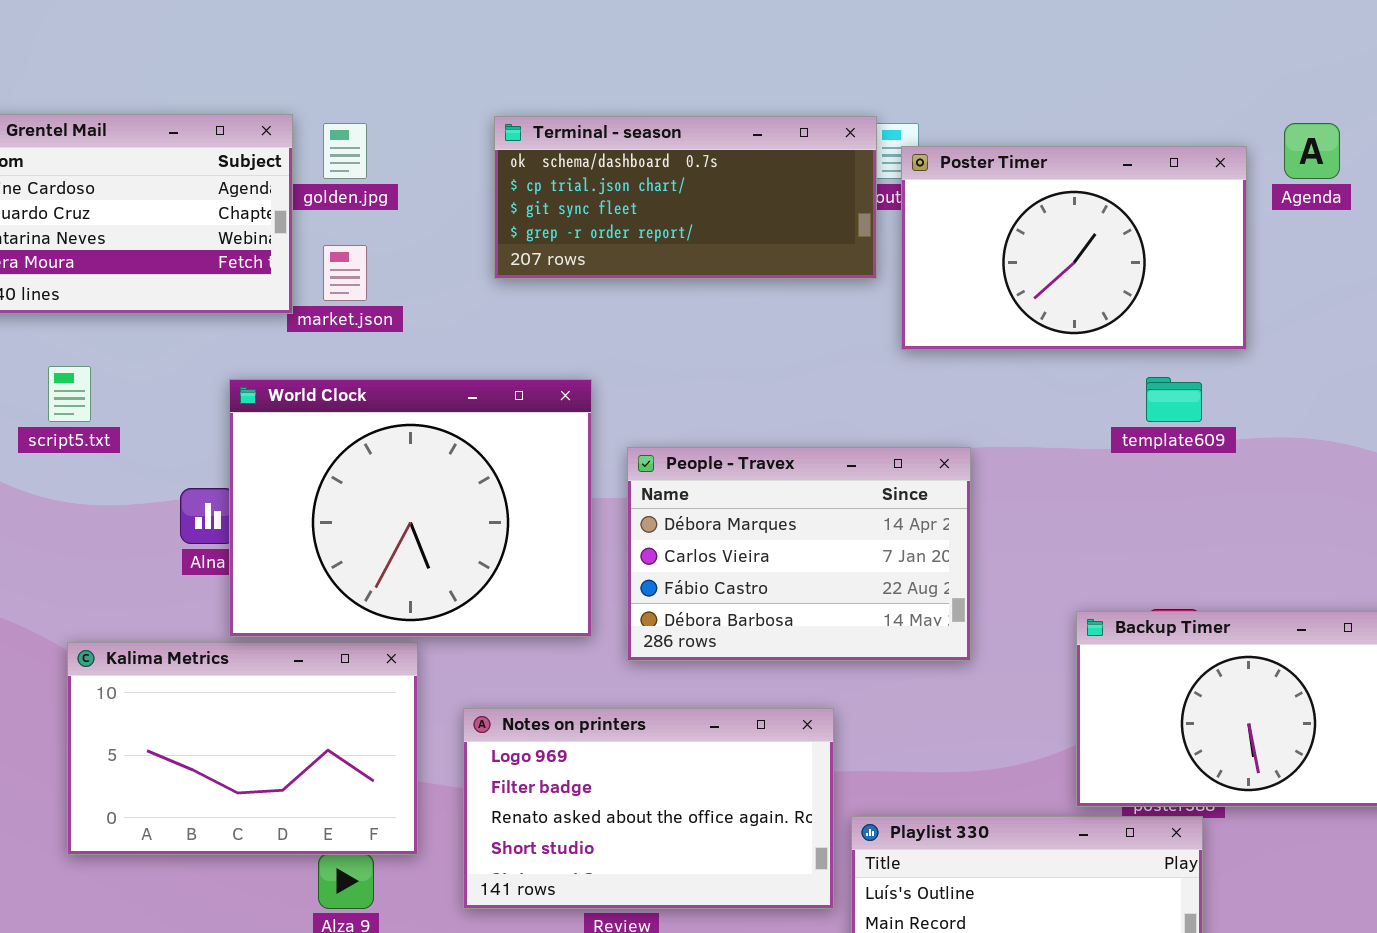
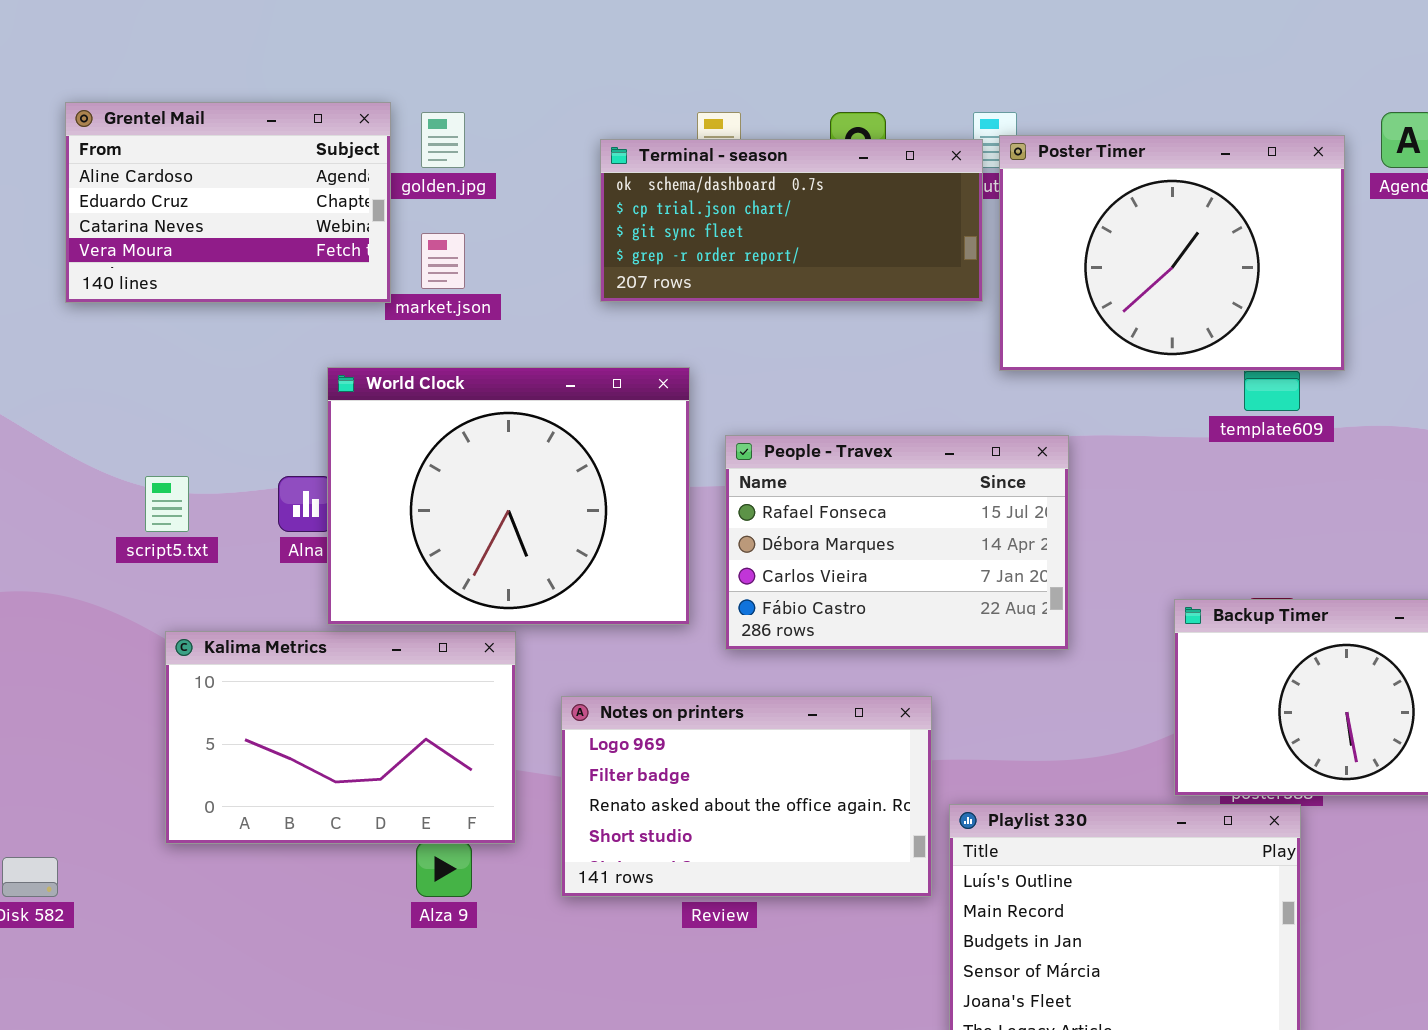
Terminal - season: [494,116,877,279] -> [600,139,983,302], moved
Poster Timer: [901,146,1247,350] -> [999,135,1345,371], resized
script5.txt: [48,366,91,422] -> [145,476,189,532], moved
People - Travex: [627,447,971,661] -> [725,435,1069,650], scrolled up 1 row

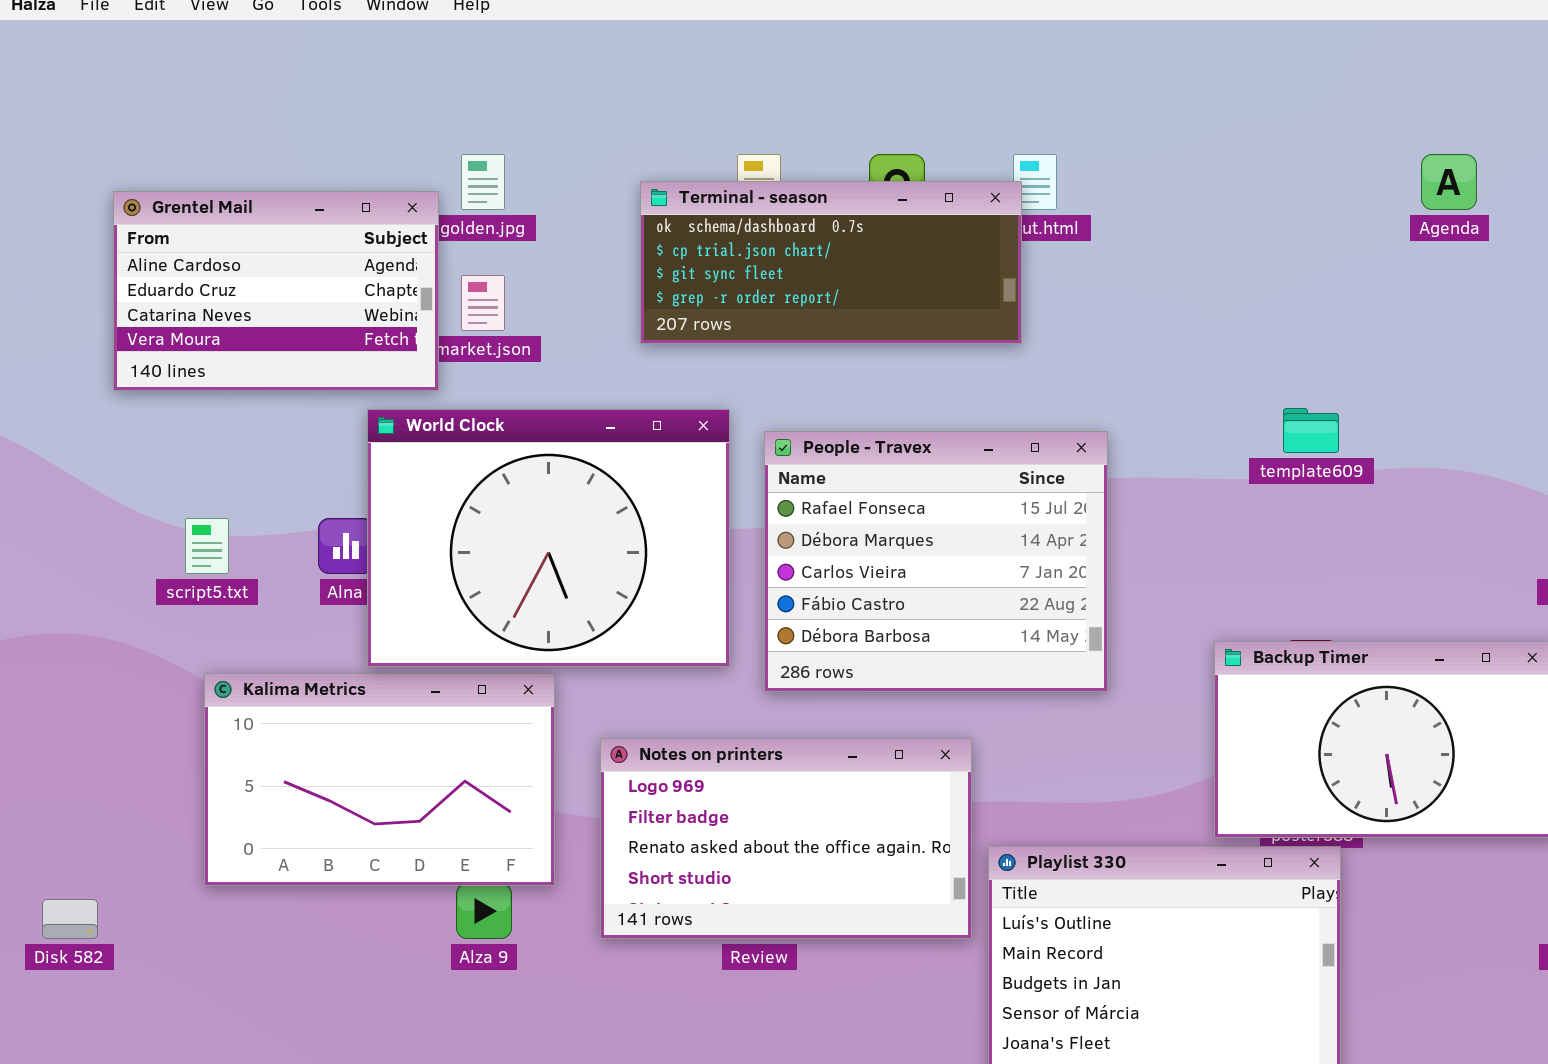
Grentel Mail: [65,102,391,303] -> [113,191,439,391], moved
Poster Timer: [999,135,1345,371] -> none, closed
People - Travex: [725,435,1069,650] -> [764,431,1108,692], resized

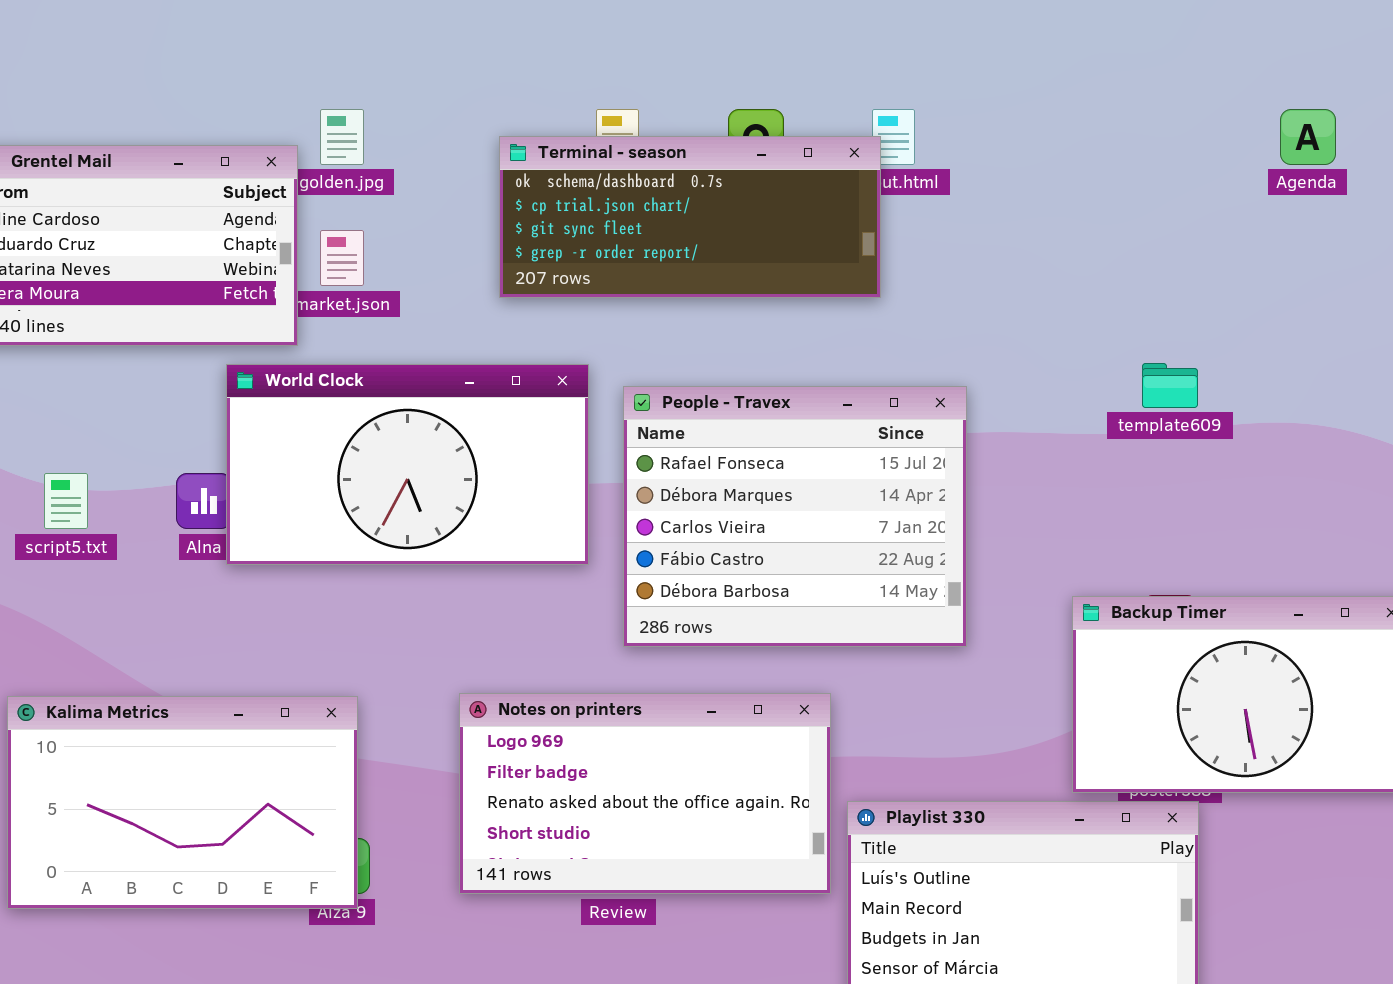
World Clock: [367,409,730,667] -> [226,364,589,565], resized
Kalima Metrics: [204,673,555,886] -> [7,696,358,909], moved

